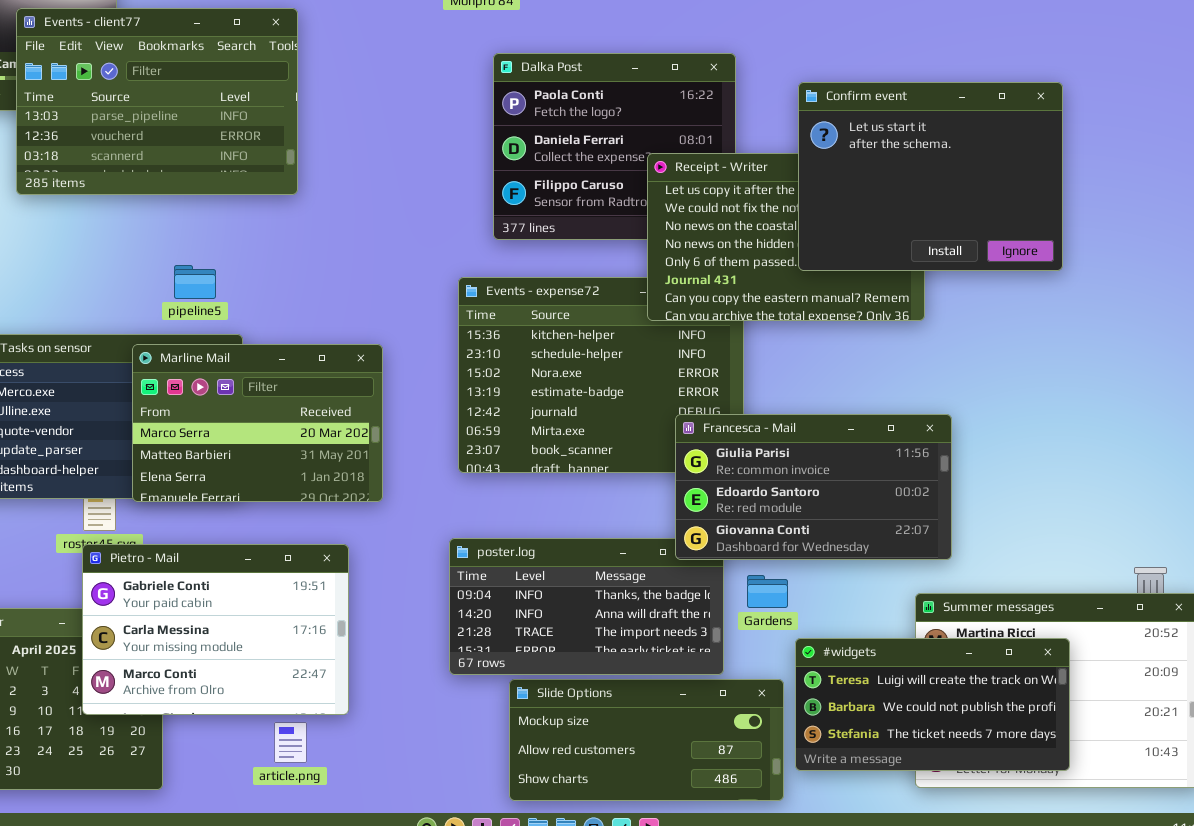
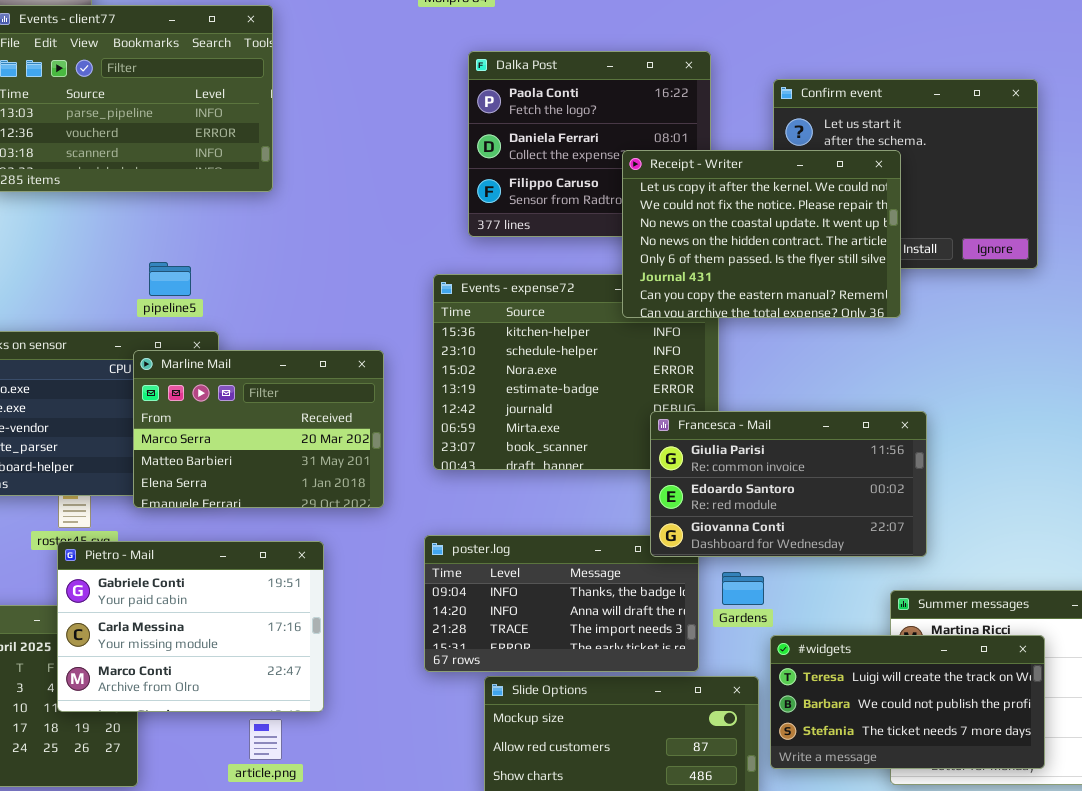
Receipt - Writer: [647,153,925,321] -> [622,150,901,318], raised
Marline Mail: [132,344,383,502] -> [133,350,384,508], moved

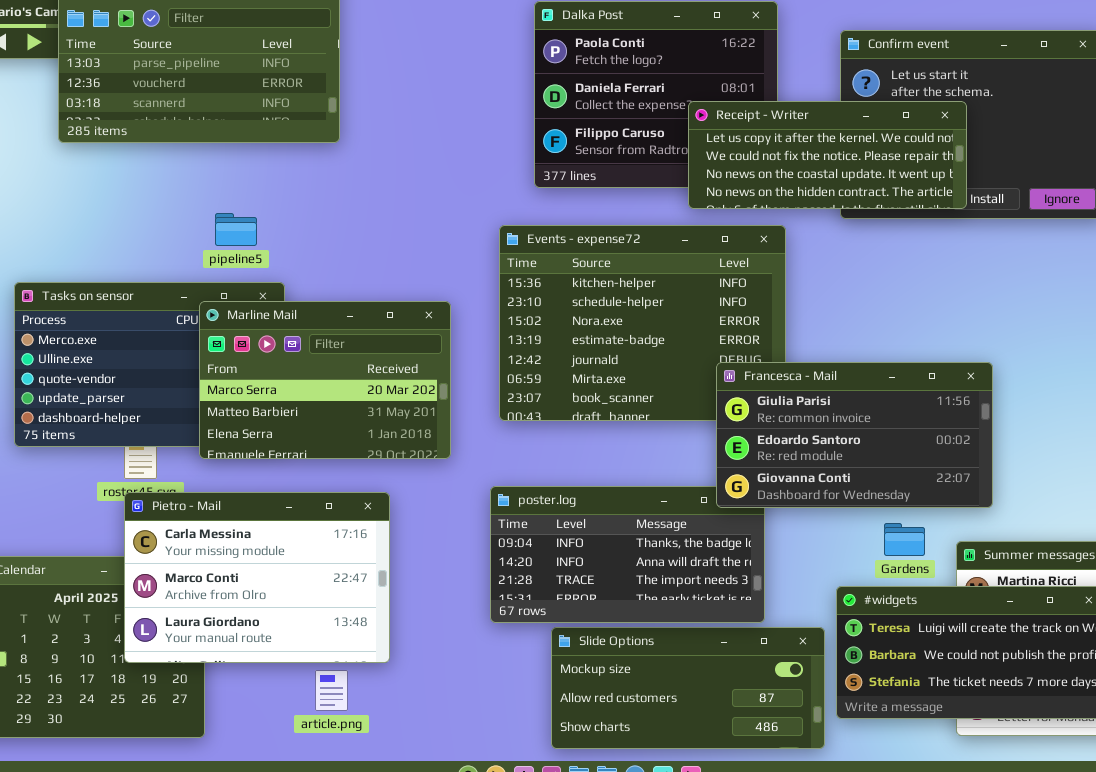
Receipt - Writer: [622,150,901,318] -> [688,101,967,209], resized
Pietro - Mail: [57,541,324,712] -> [124,492,390,663], scrolled down 1 row
Gardens: [722,572,764,605] -> [884,523,925,556], moved

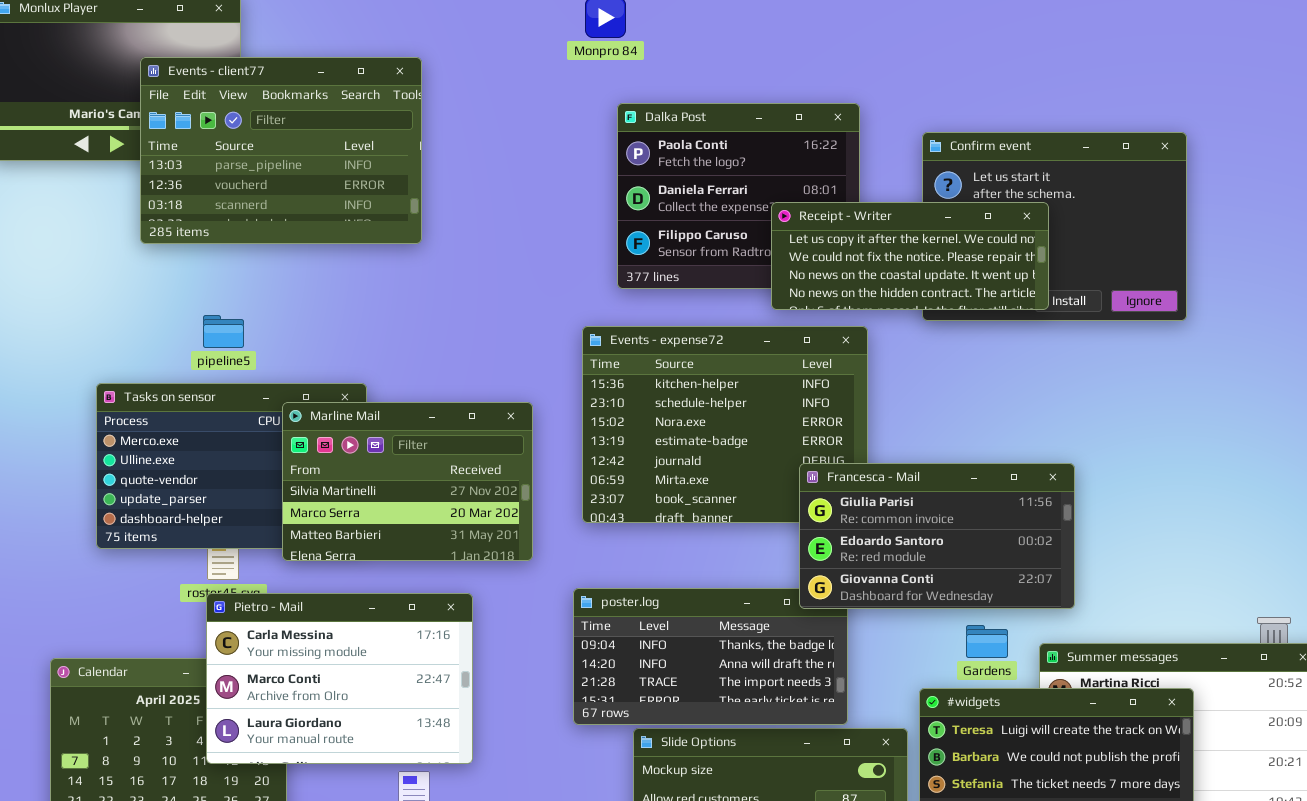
pipeline5: [215,213,257,246] -> [203,315,244,348], moved
Marline Mail: [199,301,451,459] -> [282,402,533,561], scrolled up 1 row

